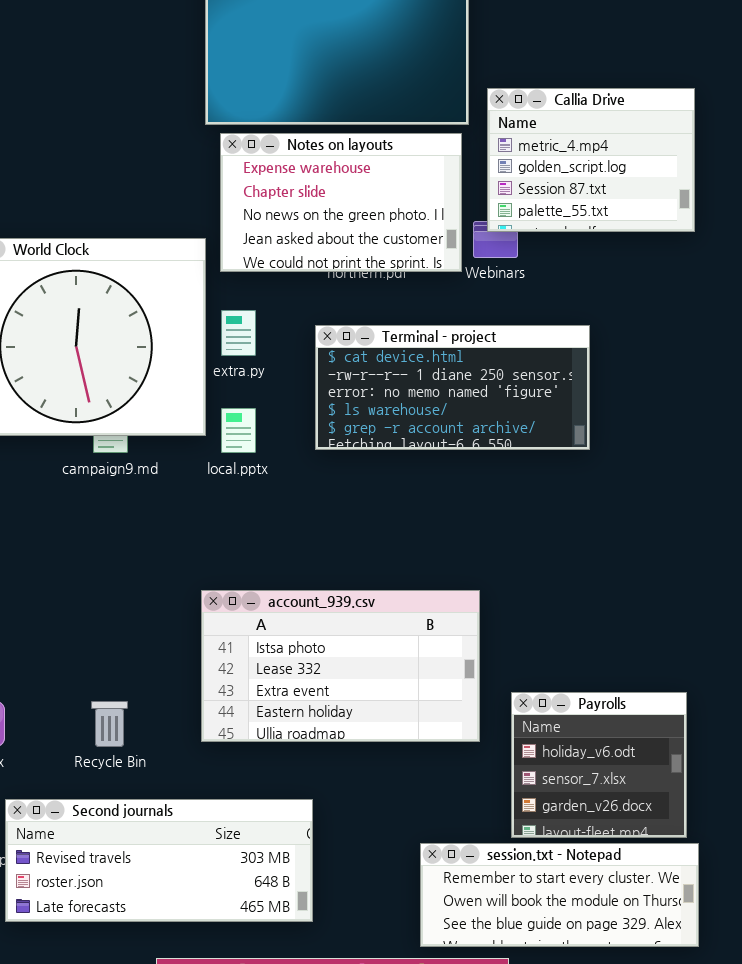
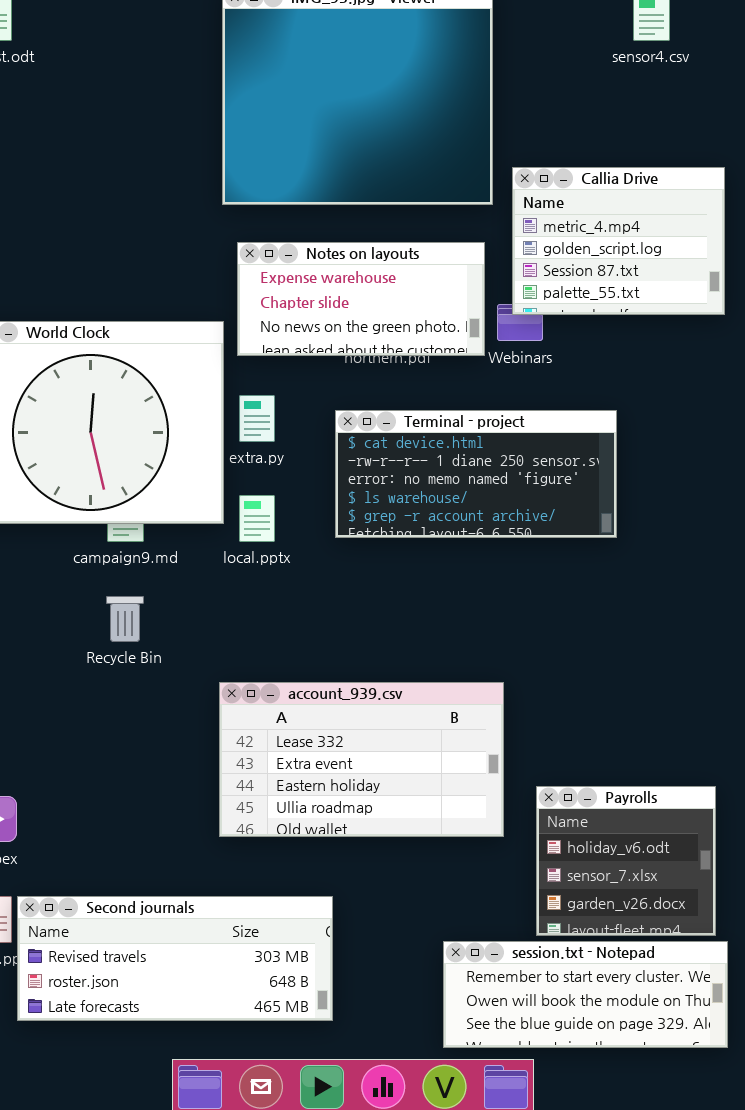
Notes on layouts: [220,133,462,272] -> [237,242,485,356], resized
account_939.csv: [201,590,480,742] -> [219,682,504,837], scrolled down 1 row
Recycle Bin: [91,701,128,747] -> [106,596,144,642], moved

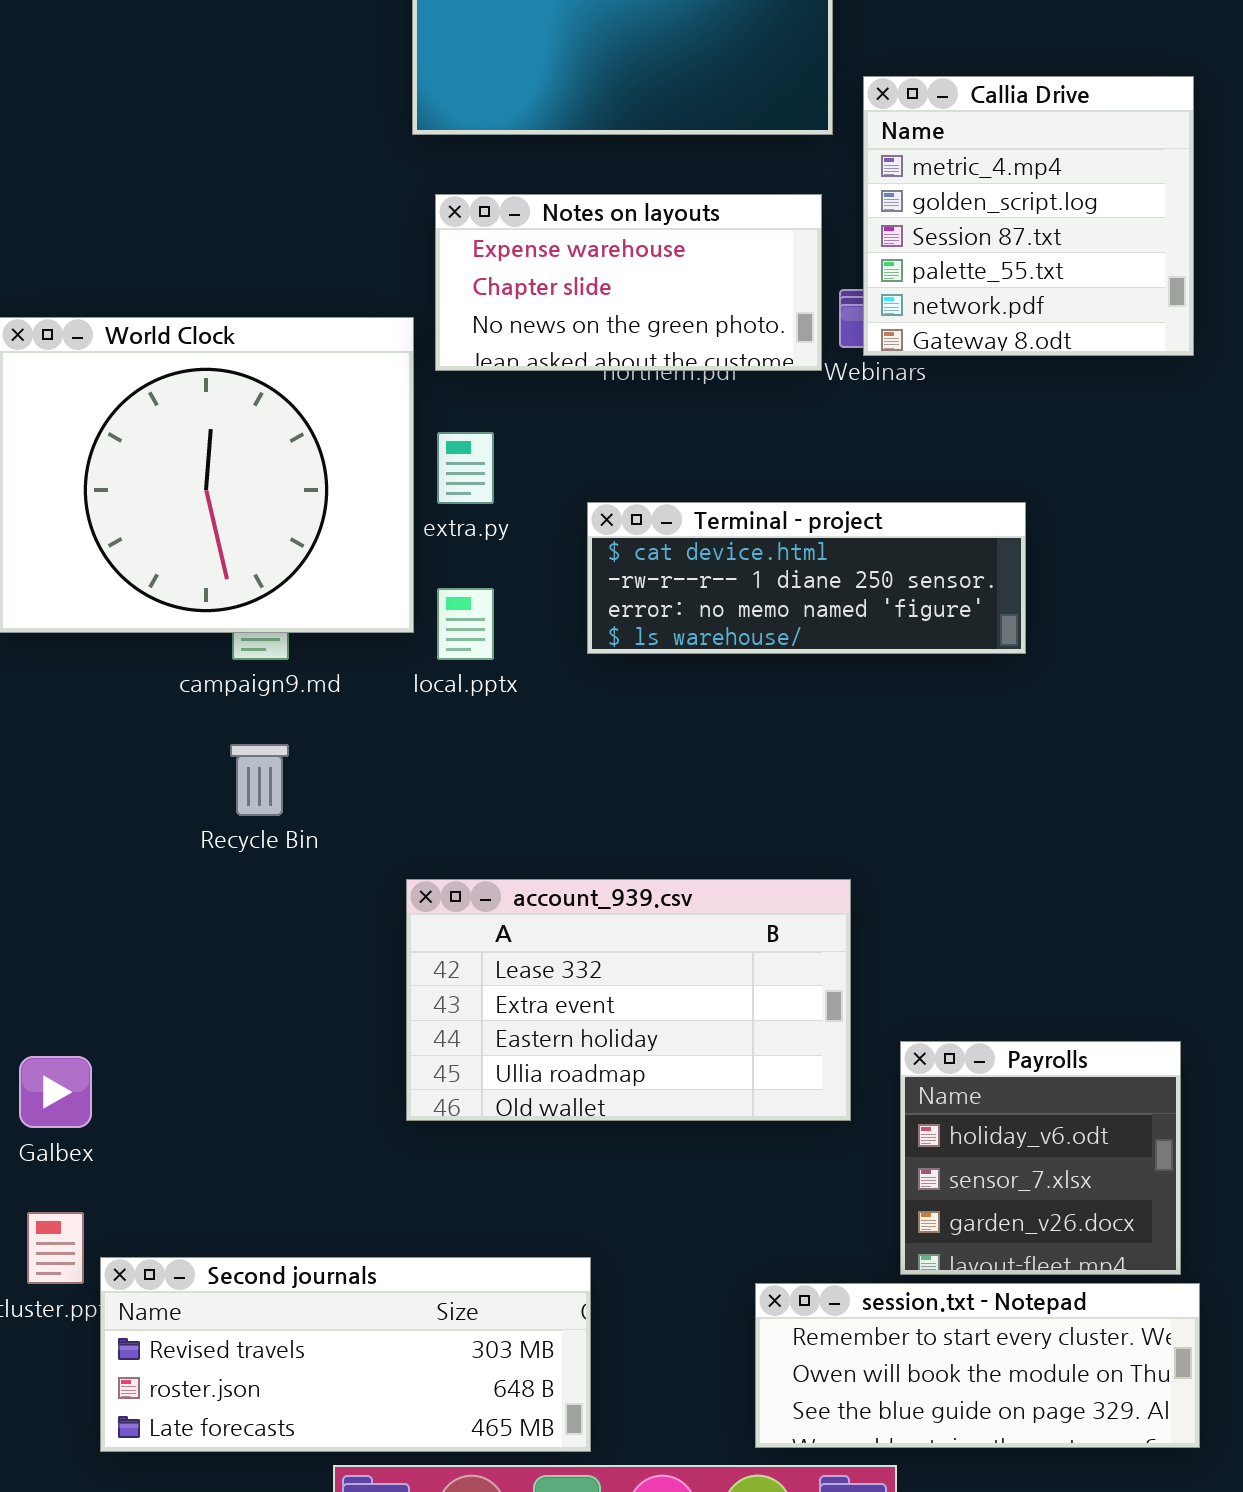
Callia Drive: [512,167,725,315] -> [863,76,1194,356], resized
Terminal - project: [335,410,617,538] -> [587,502,1026,654], resized
Second journals: [17,896,333,1021] -> [100,1257,591,1452], moved

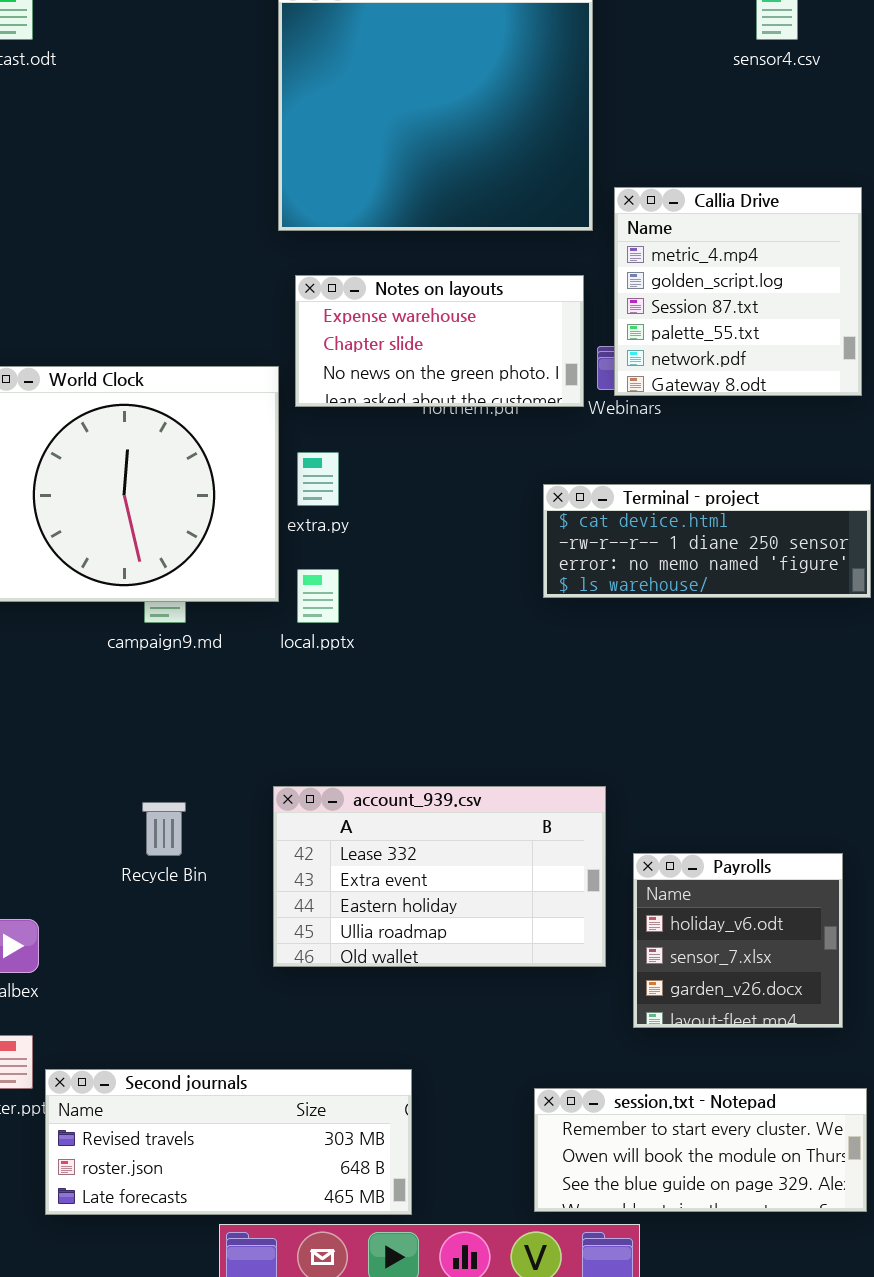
Terminal - project: [587,502,1026,654] -> [543,484,871,598], moved
Recycle Bin: [230,744,289,816] -> [142,802,186,856], moved
Payrolls: [900,1041,1181,1275] -> [633,853,843,1028], moved

